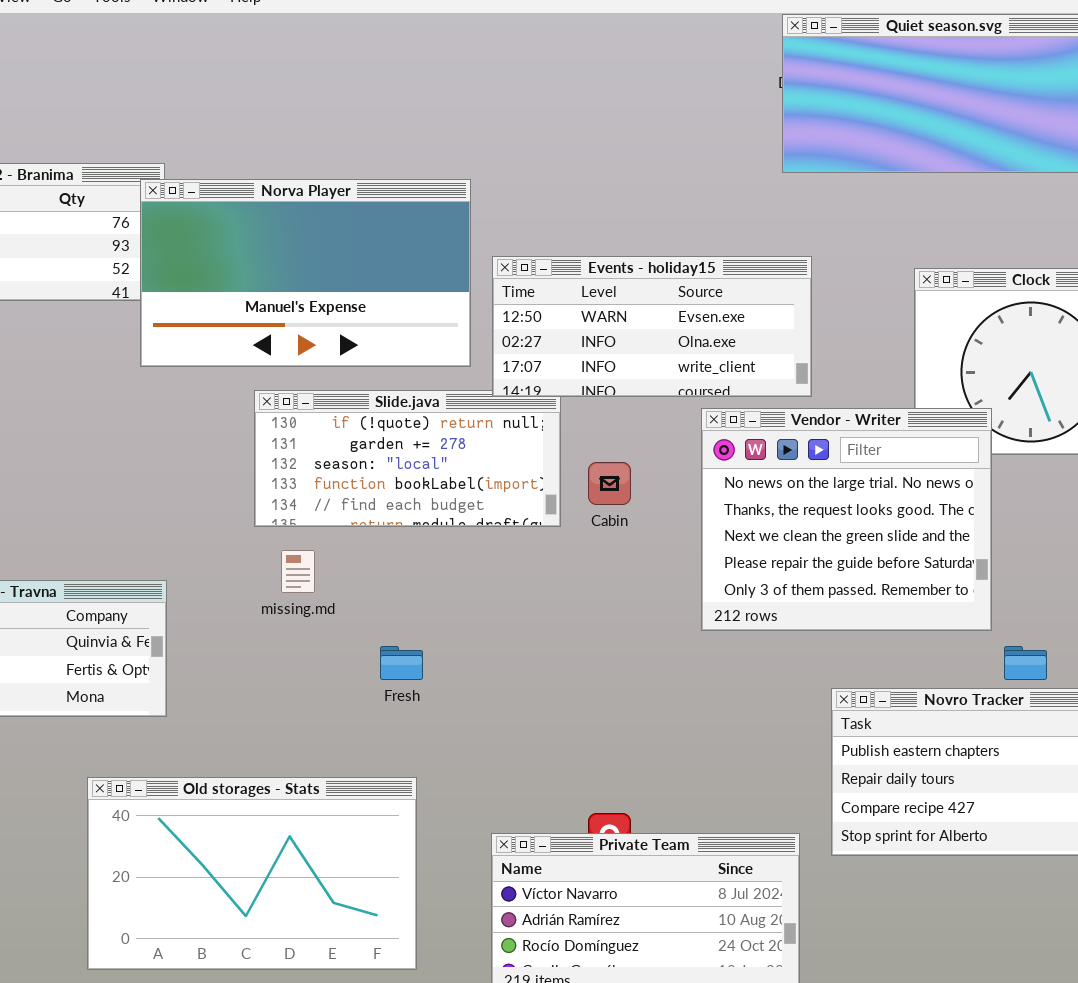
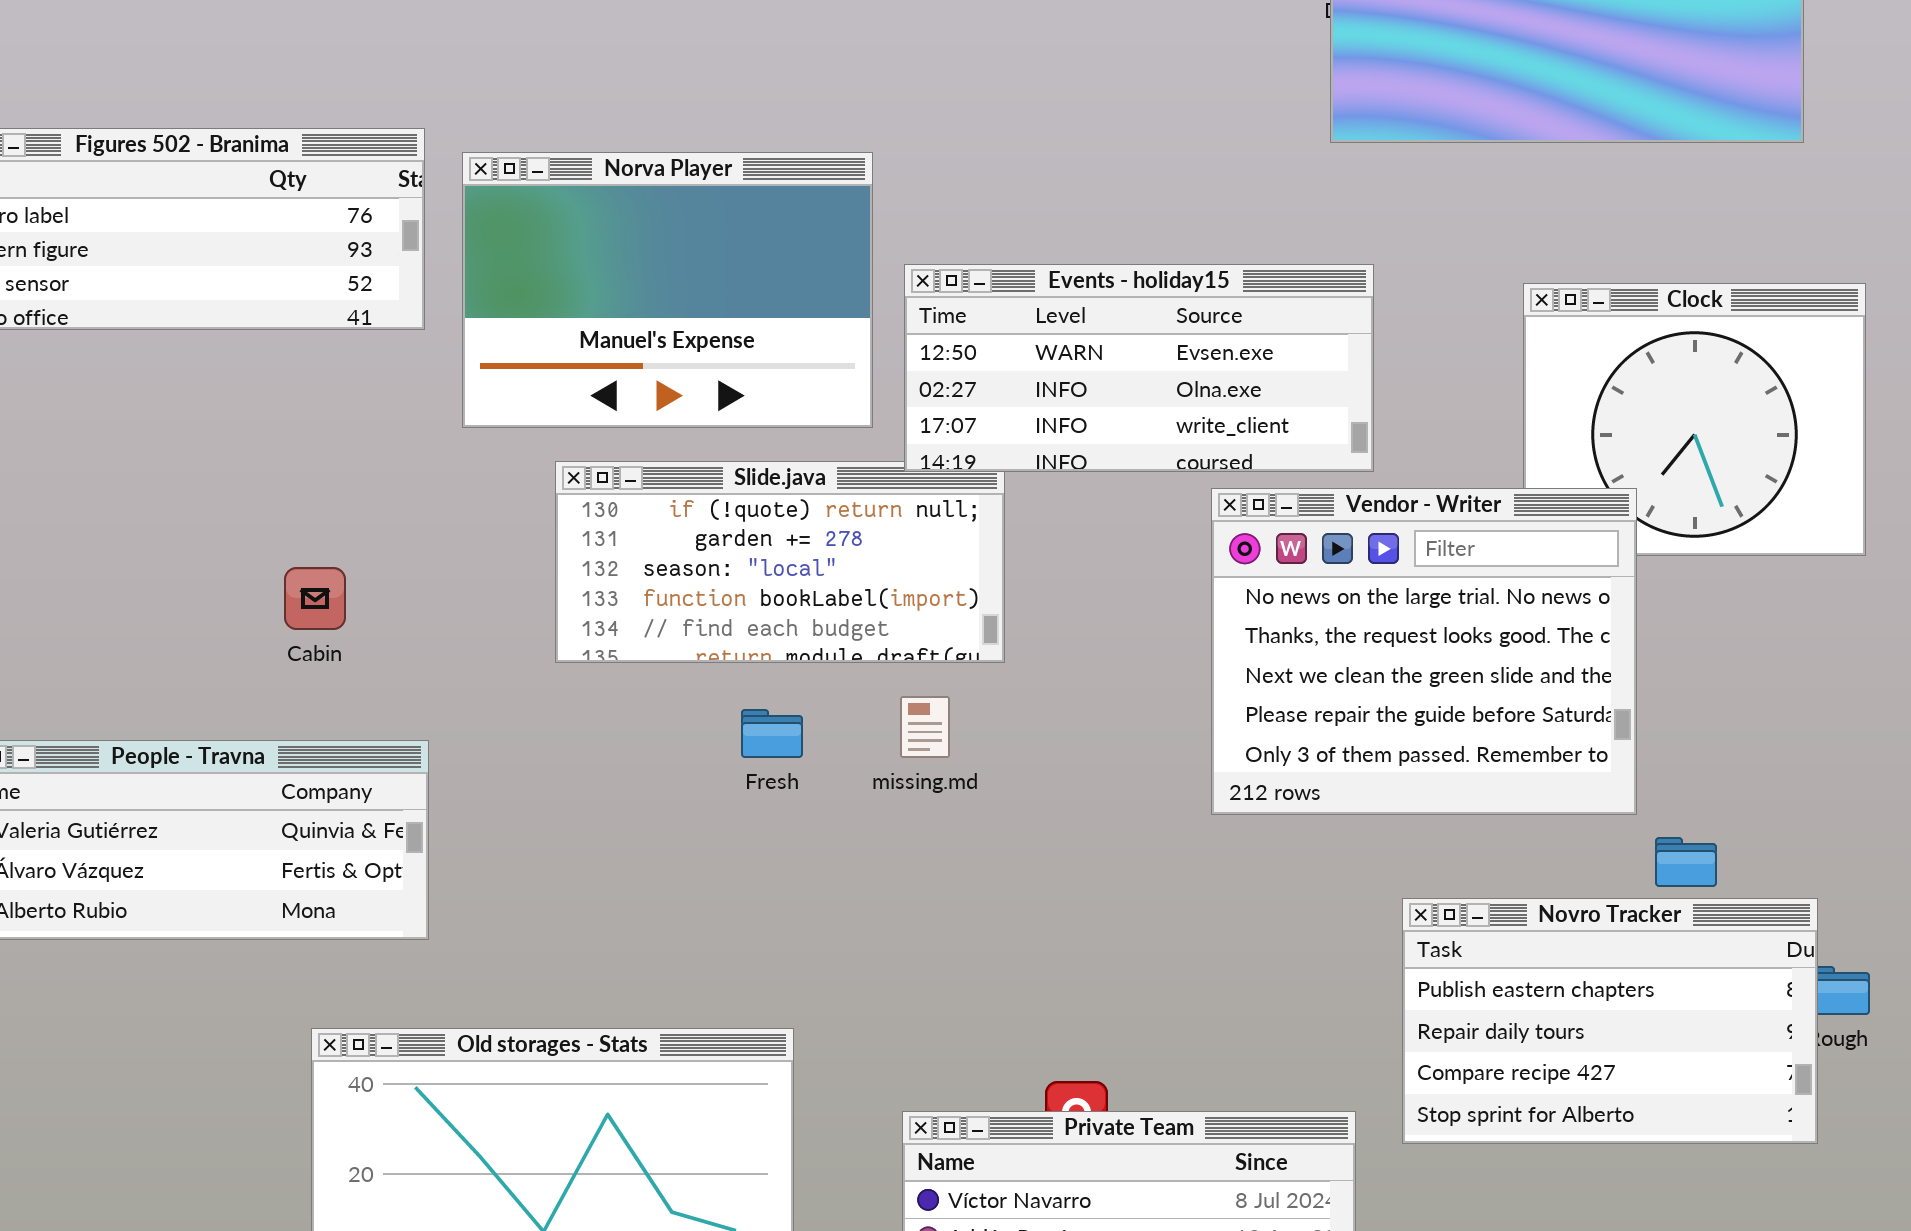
Norva Player: [140,179,471,367] -> [462,152,873,428], resized
Cabin: [588,462,631,505] -> [284,567,346,630], moved
missing.md: [281,550,315,593] -> [900,696,950,758], moved
Fresh: [380,646,423,680] -> [741,709,803,758], moved

